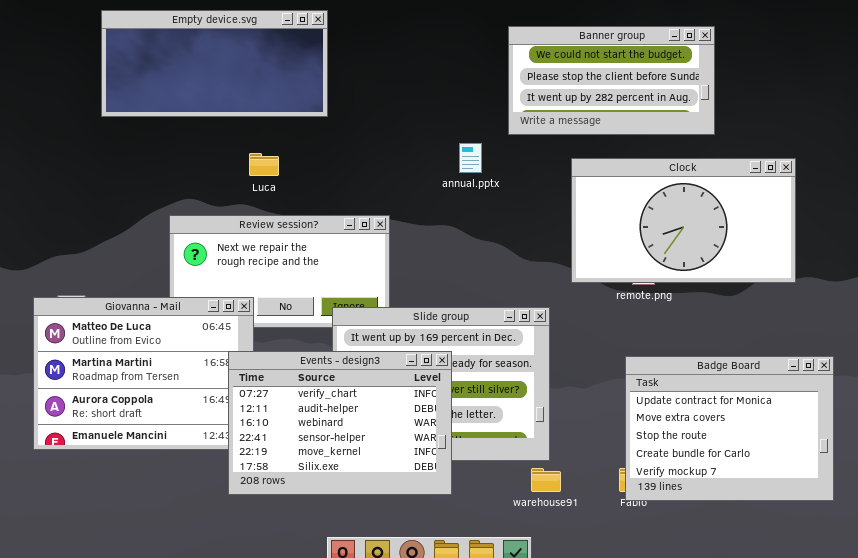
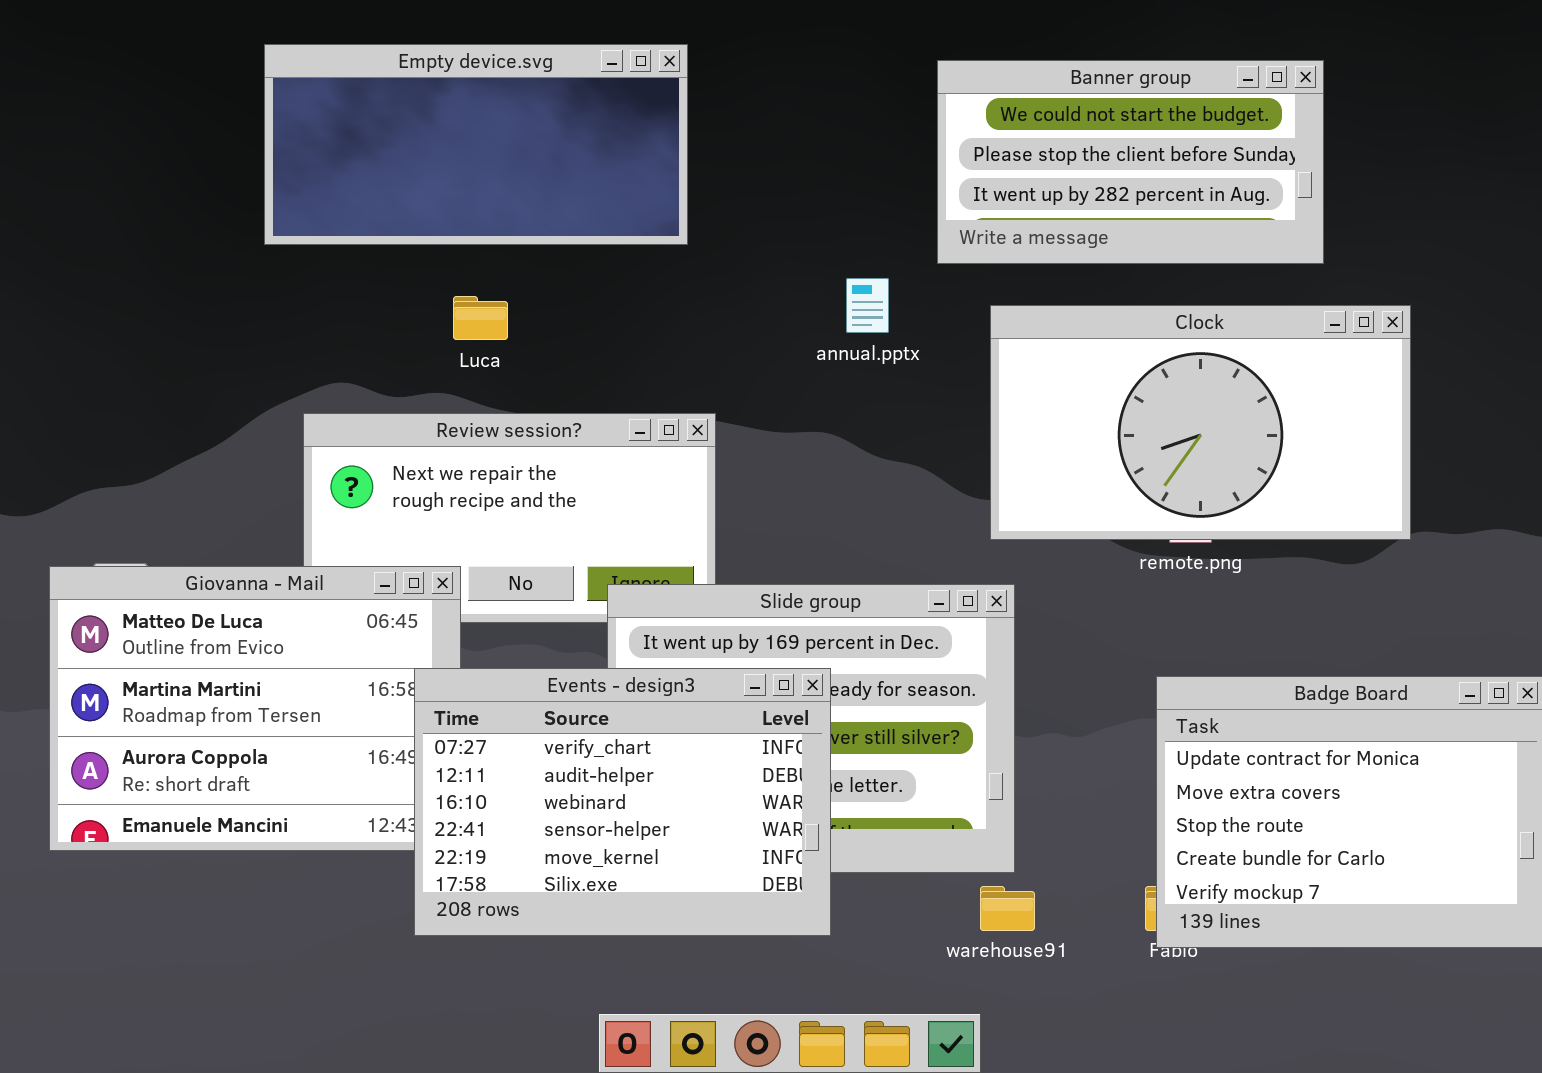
Empty device.svg: [101,10,328,117] -> [264,44,688,245], moved
Clock: [571,158,796,283] -> [990,305,1411,540], moved

